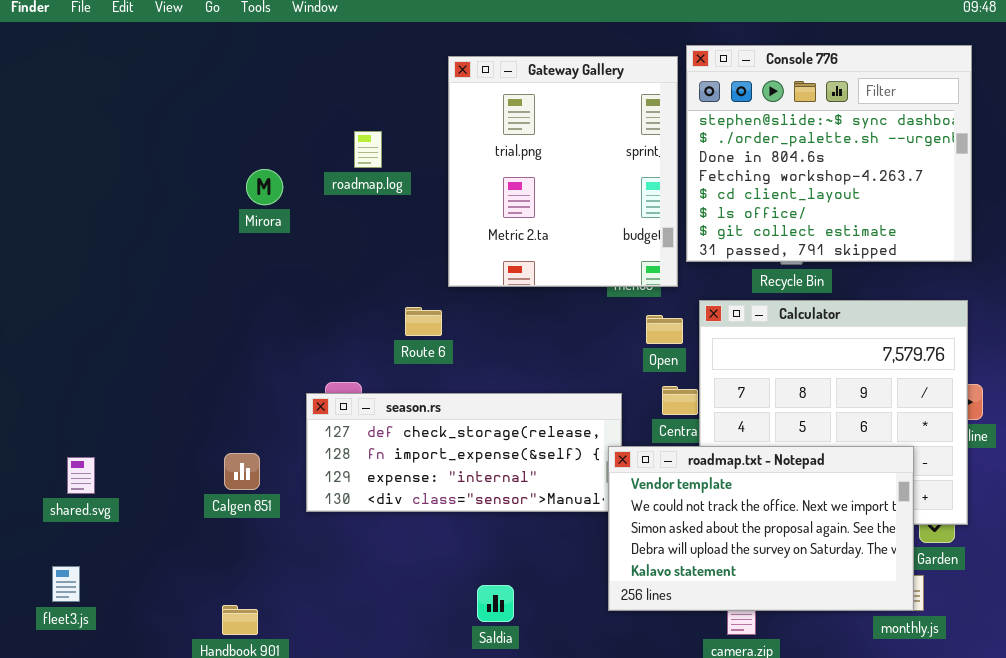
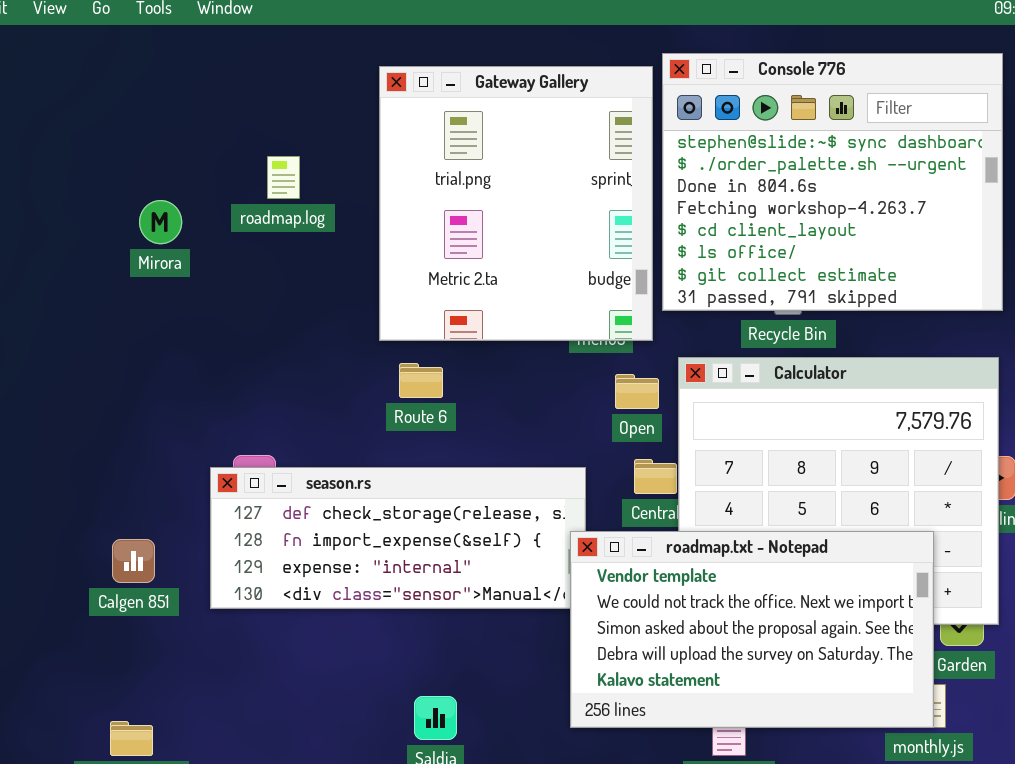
Route 6: [405,307,442,336] -> [399,363,443,398], moved

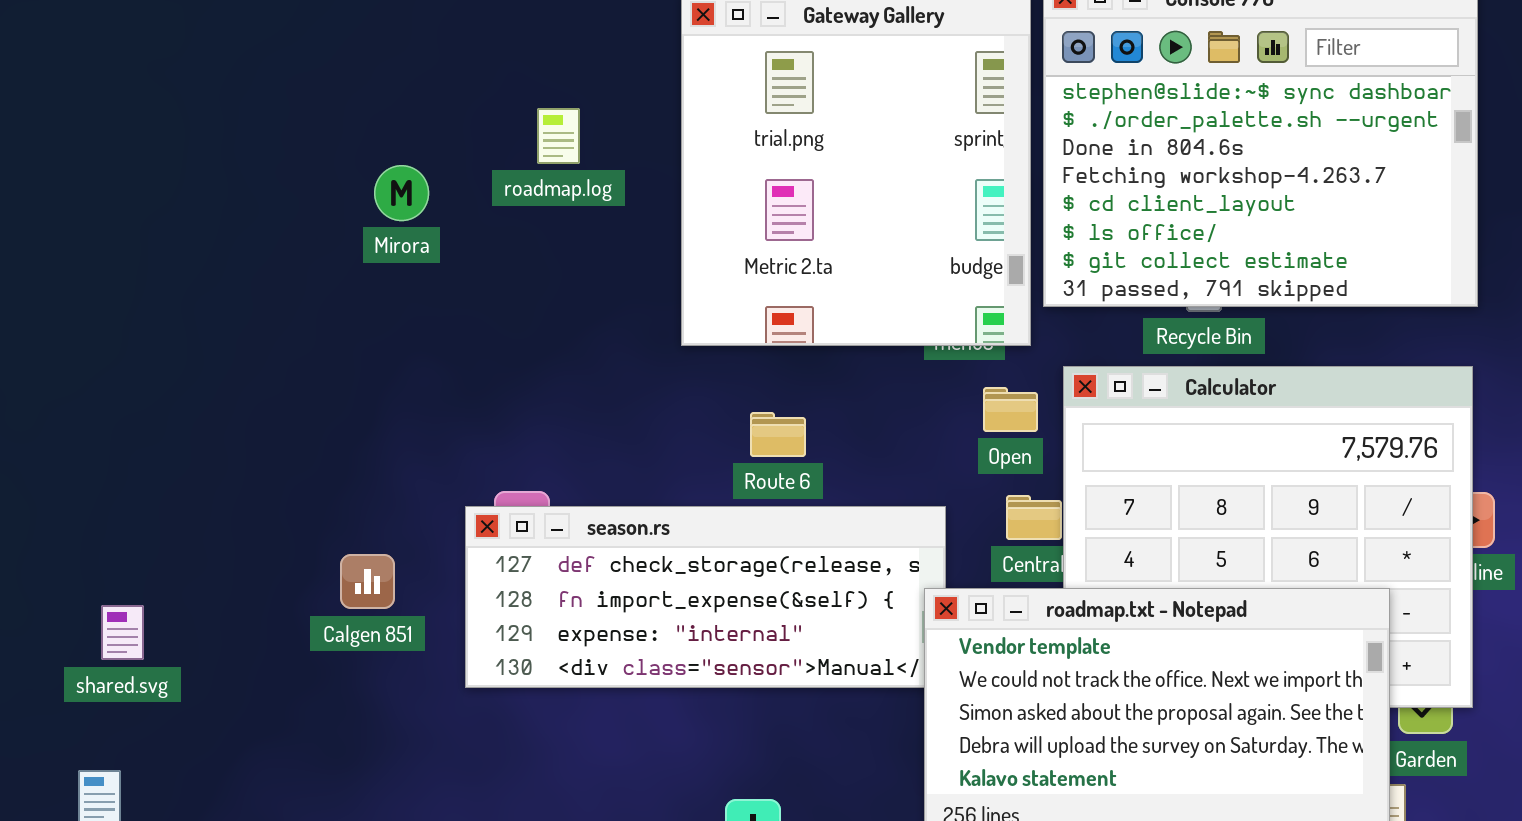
Route 6: [399,363,443,398] -> [750,412,806,457], moved
Calgen 851: [112,539,155,583] -> [340,554,395,609], moved

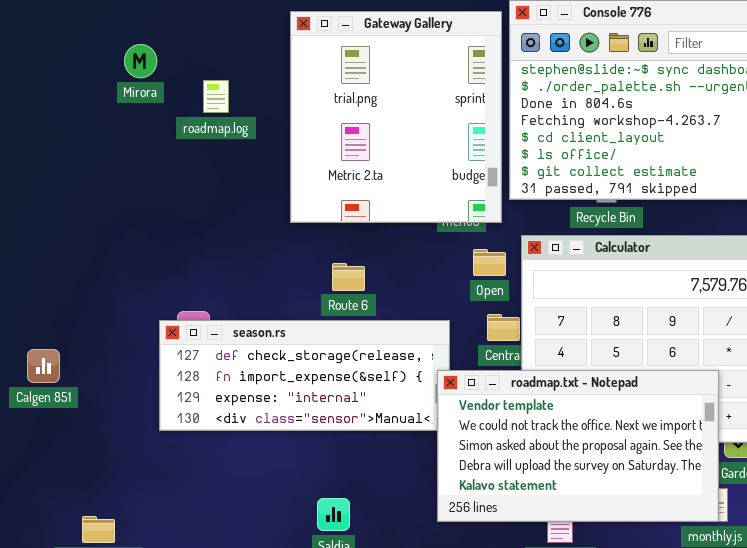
Mirora: [374,165,429,221] -> [124,44,157,78], moved
Calgen 851: [340,554,395,609] -> [27,349,60,383], moved

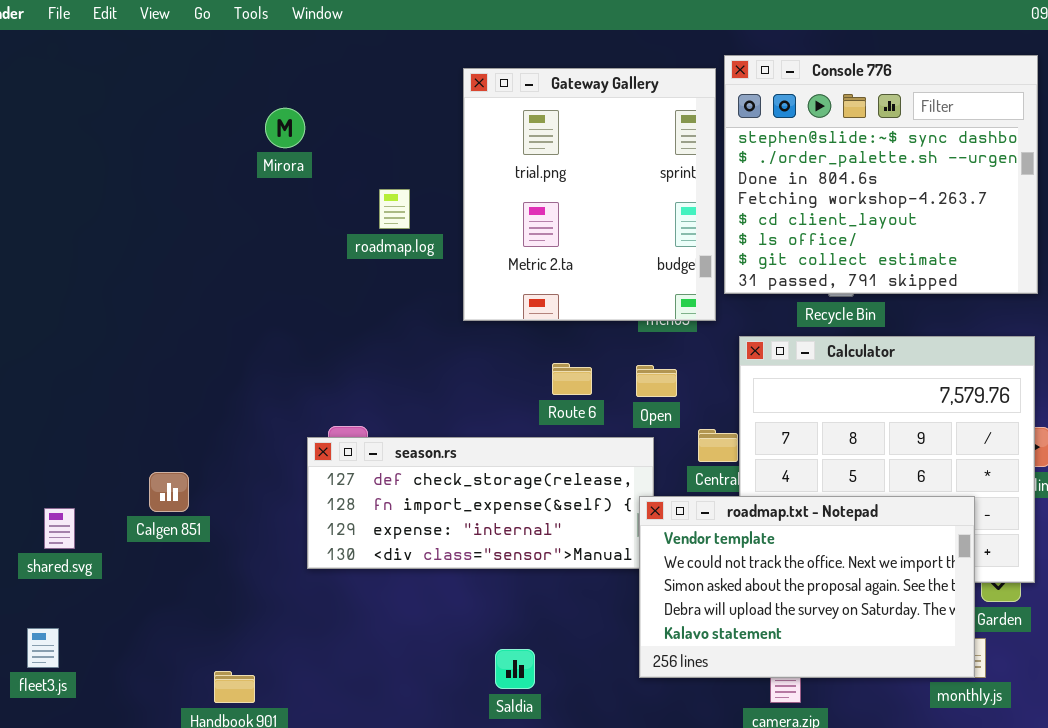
roadmap.log: [203,80,229,113] -> [379,189,410,229], moved
Open: [473,249,506,276] -> [636,365,677,397], moved
Route 6: [332,263,365,291] -> [552,363,592,395], moved

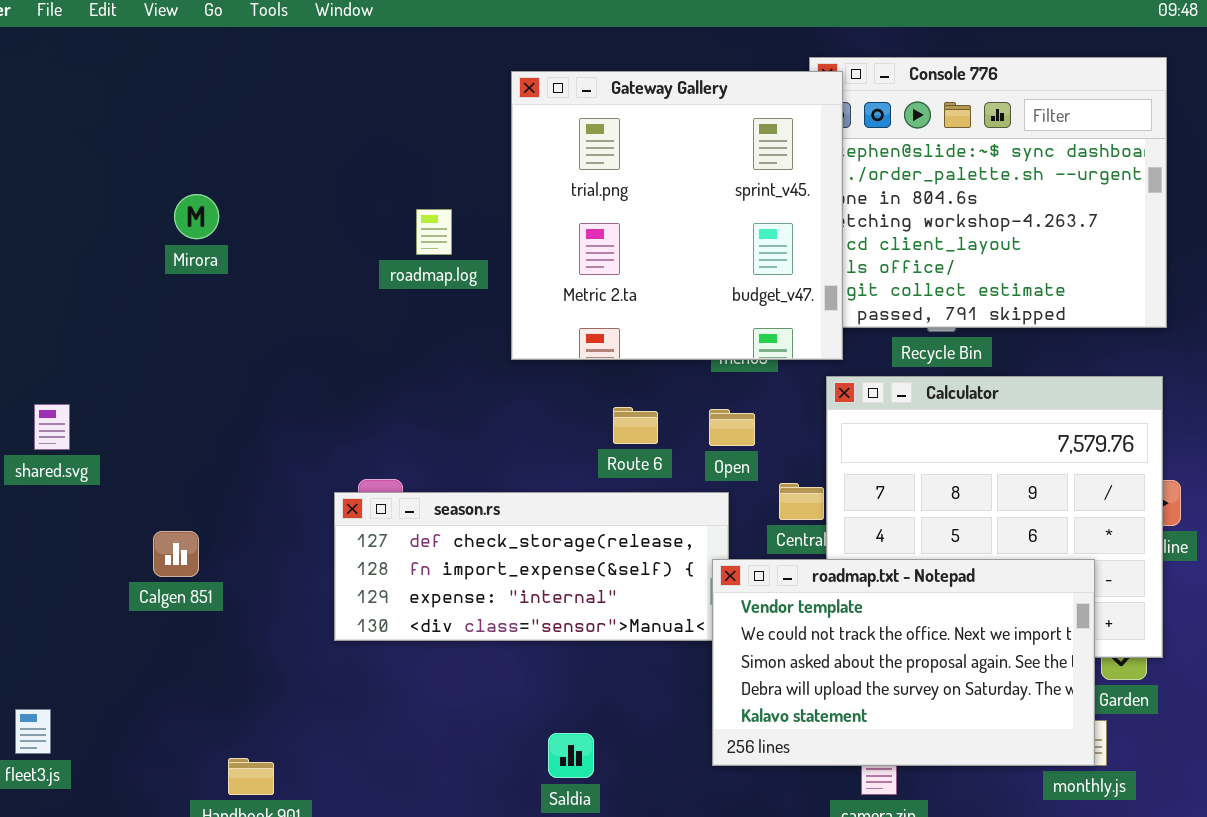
Gateway Gallery: [463,68,716,321] -> [511,71,843,360], resized
Mirora: [265,108,305,148] -> [174,194,219,239], moved
shared.svg: [44,508,75,549] -> [34,404,70,450], moved

